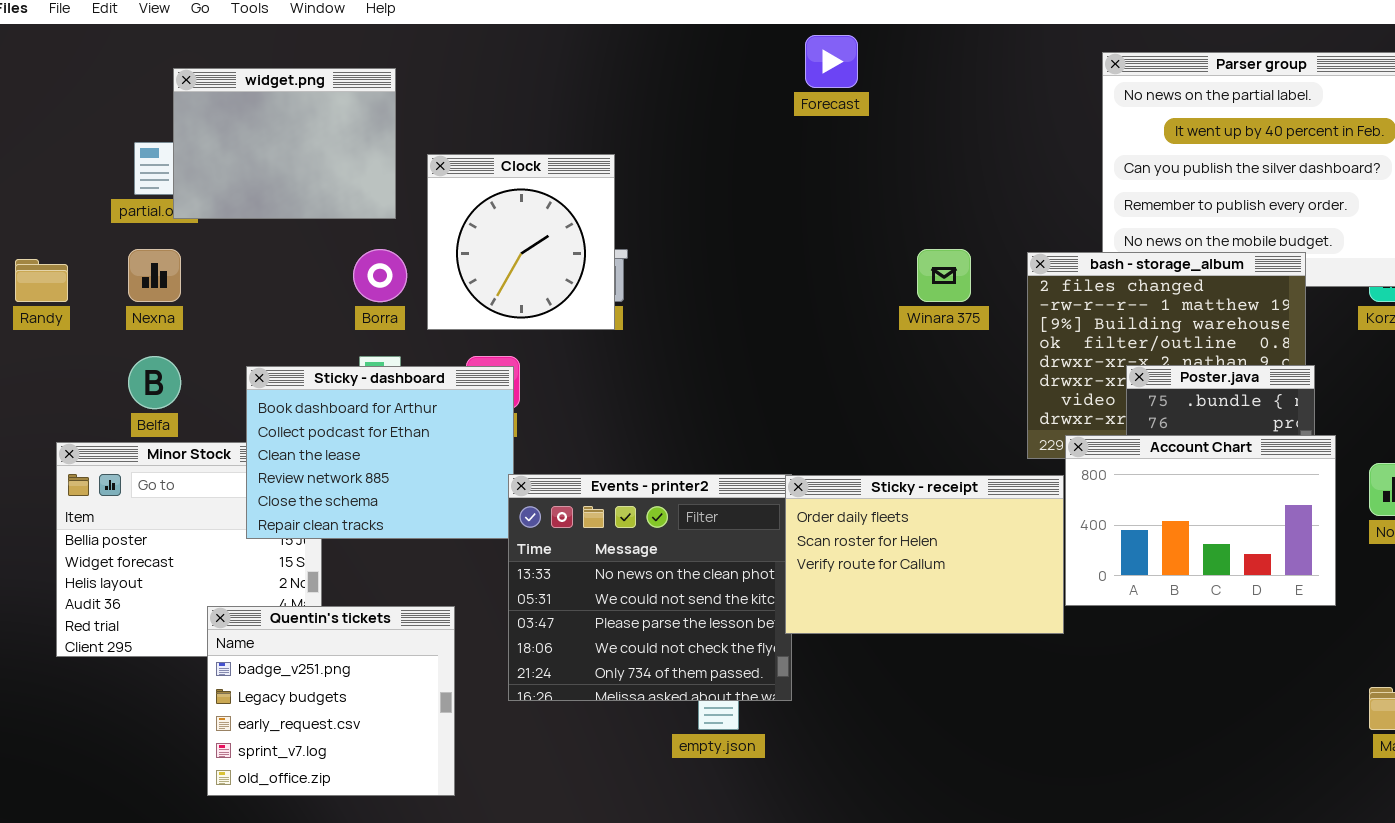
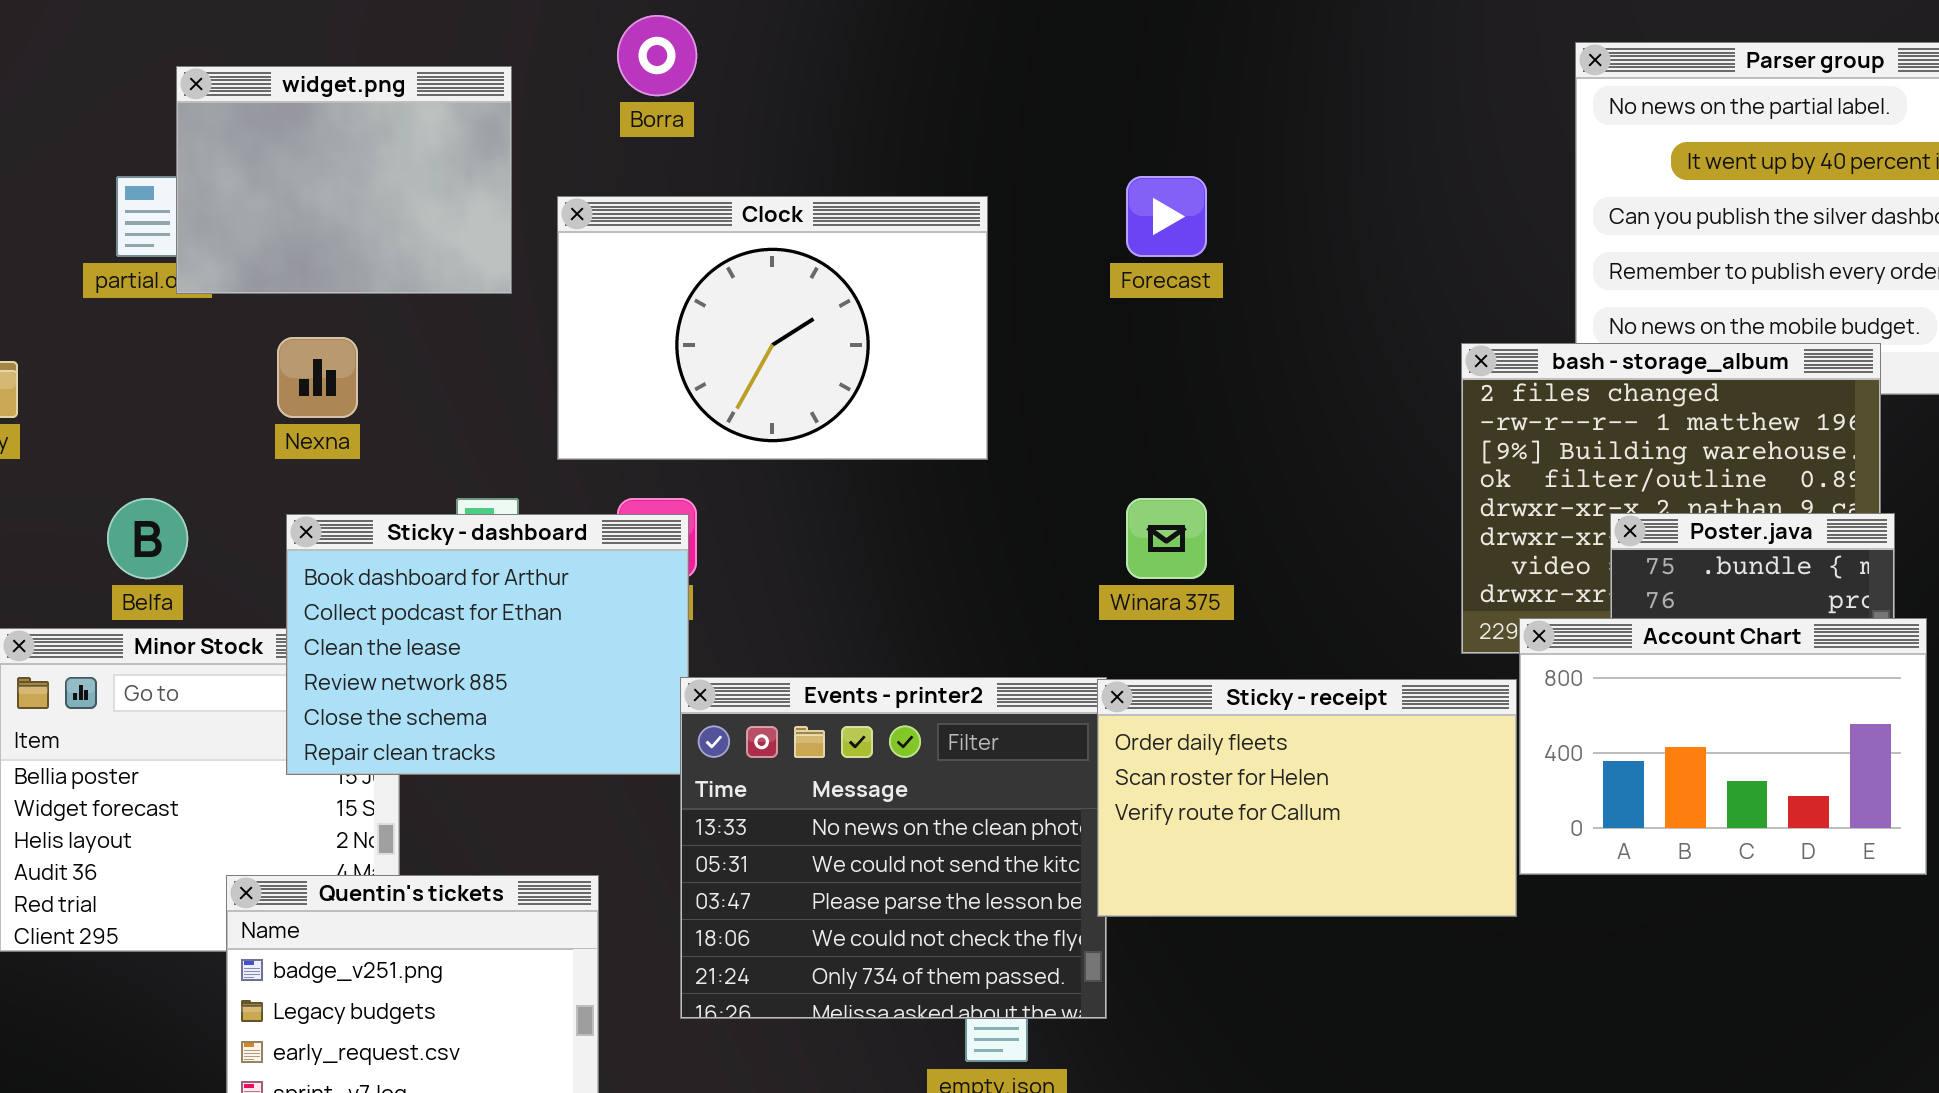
Forecast: [805,35,858,88] -> [1126,176,1207,257], moved
Clock: [427,154,615,330] -> [557,196,988,460], resized
Nexna: [128,249,181,302] -> [277,337,358,418], moved
Borra: [353,249,407,302] -> [617,15,697,96], moved
Winara 375: [917,249,971,302] -> [1126,498,1207,579], moved

